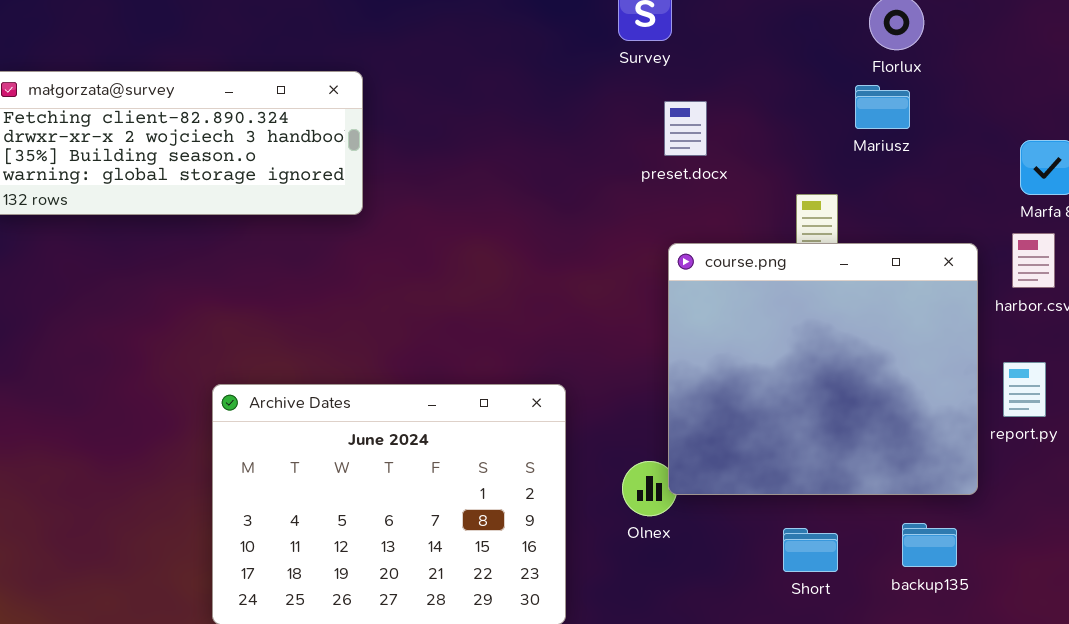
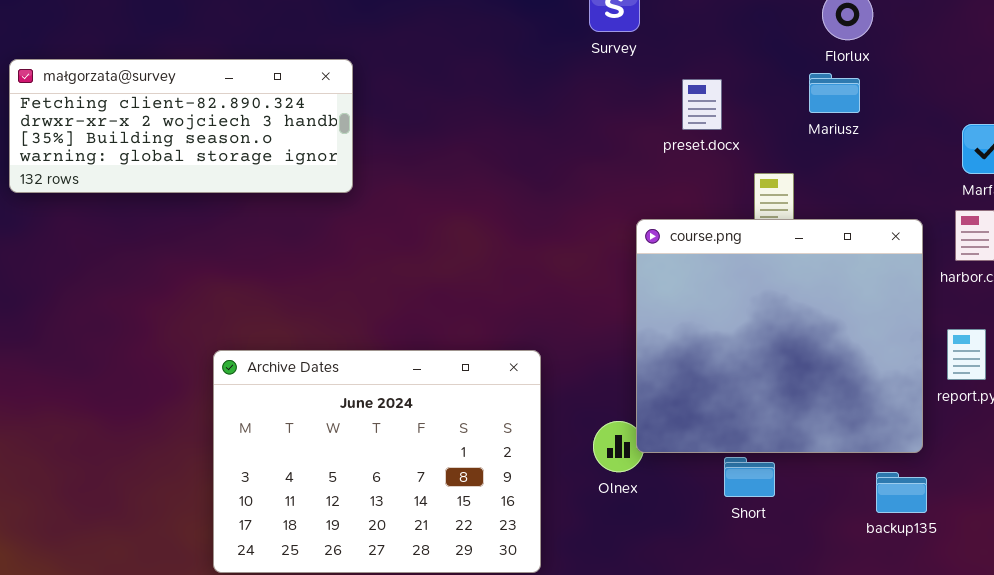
preset.docx: [664,101,707,156] -> [682,79,722,130], moved
backup135: [902,523,957,567] -> [876,472,927,513], moved
Short: [783,528,838,572] -> [724,457,775,497], moved

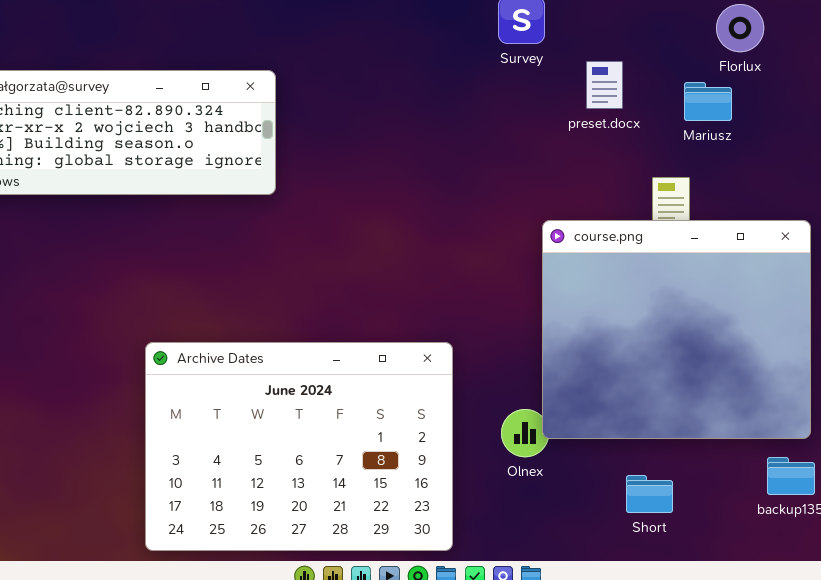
Mariusz: [809,73,860,113] -> [684,82,732,121], moved
preset.docx: [682,79,722,130] -> [586,61,623,109], moved
Short: [724,457,775,497] -> [626,475,673,513], moved

